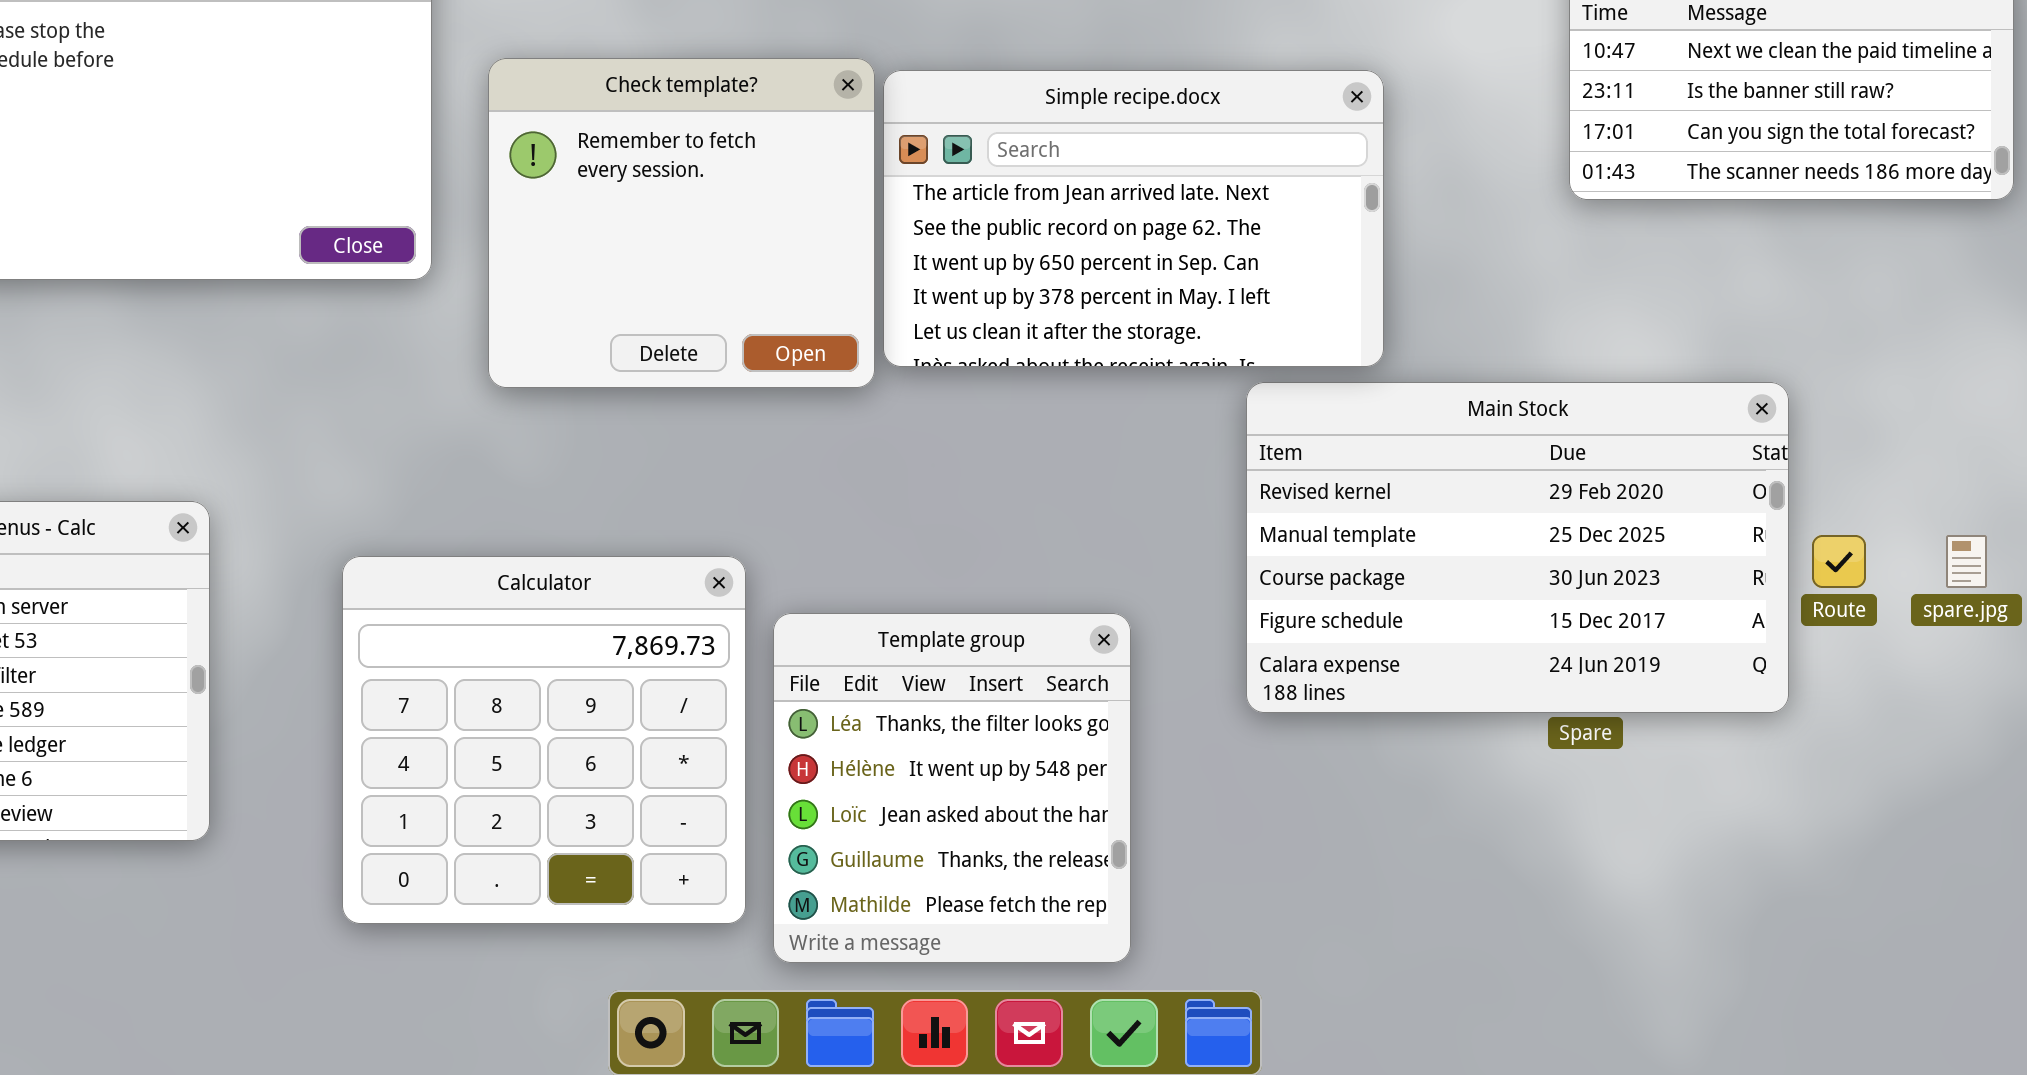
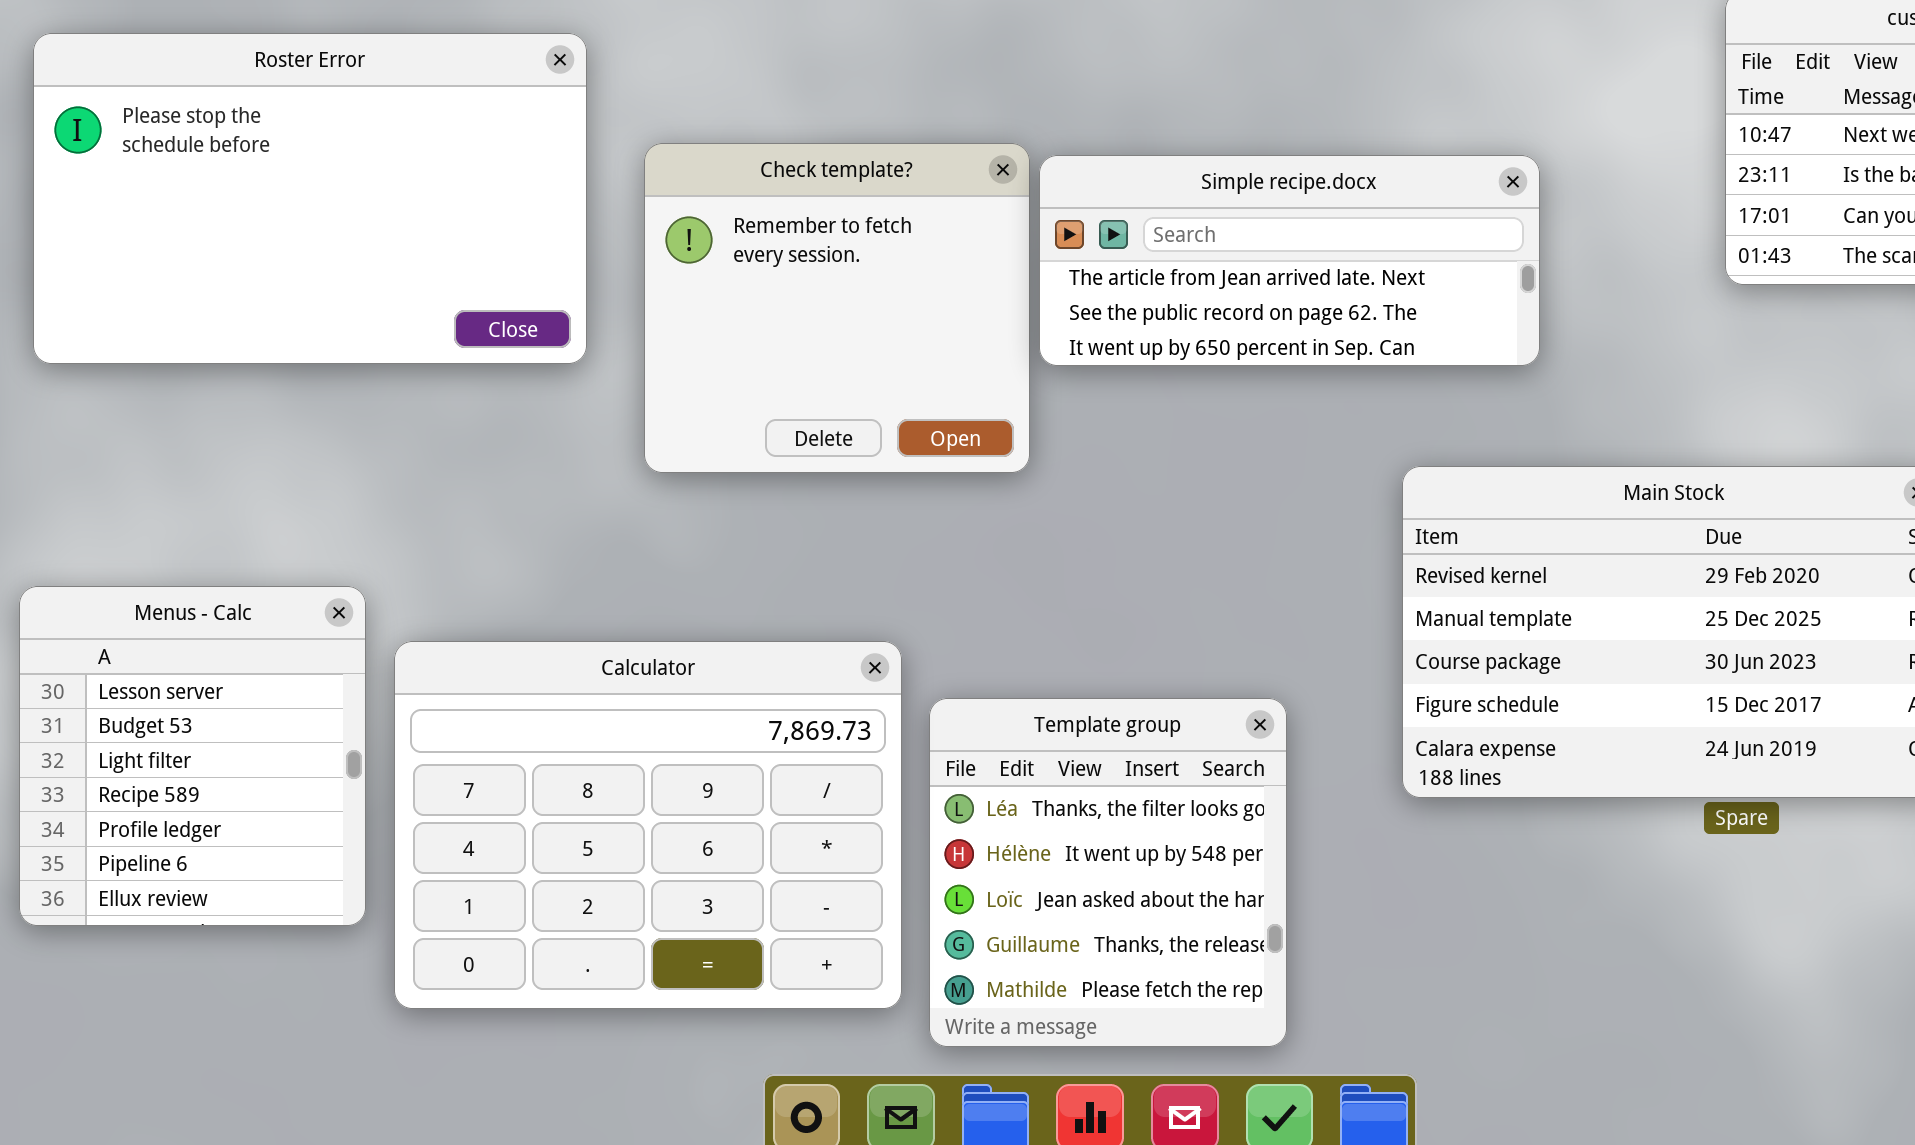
Simple recipe.docx: [883,70,1384,367] -> [1039,155,1540,366], resized
Calculator: [342,556,746,924] -> [394,641,902,1009], resized

